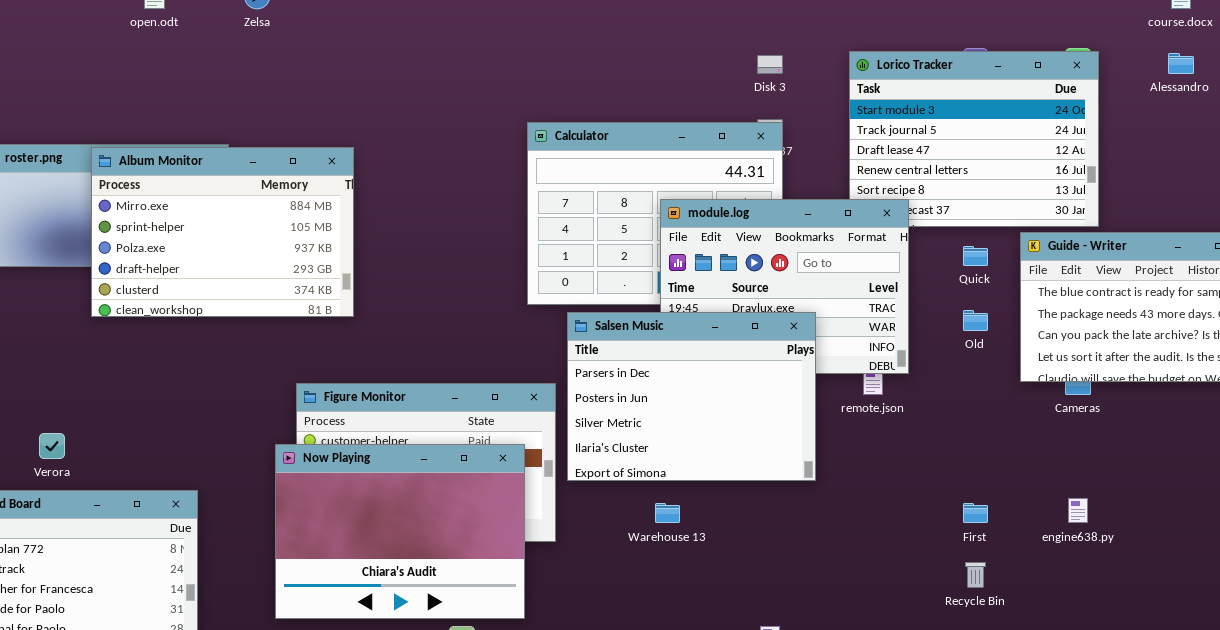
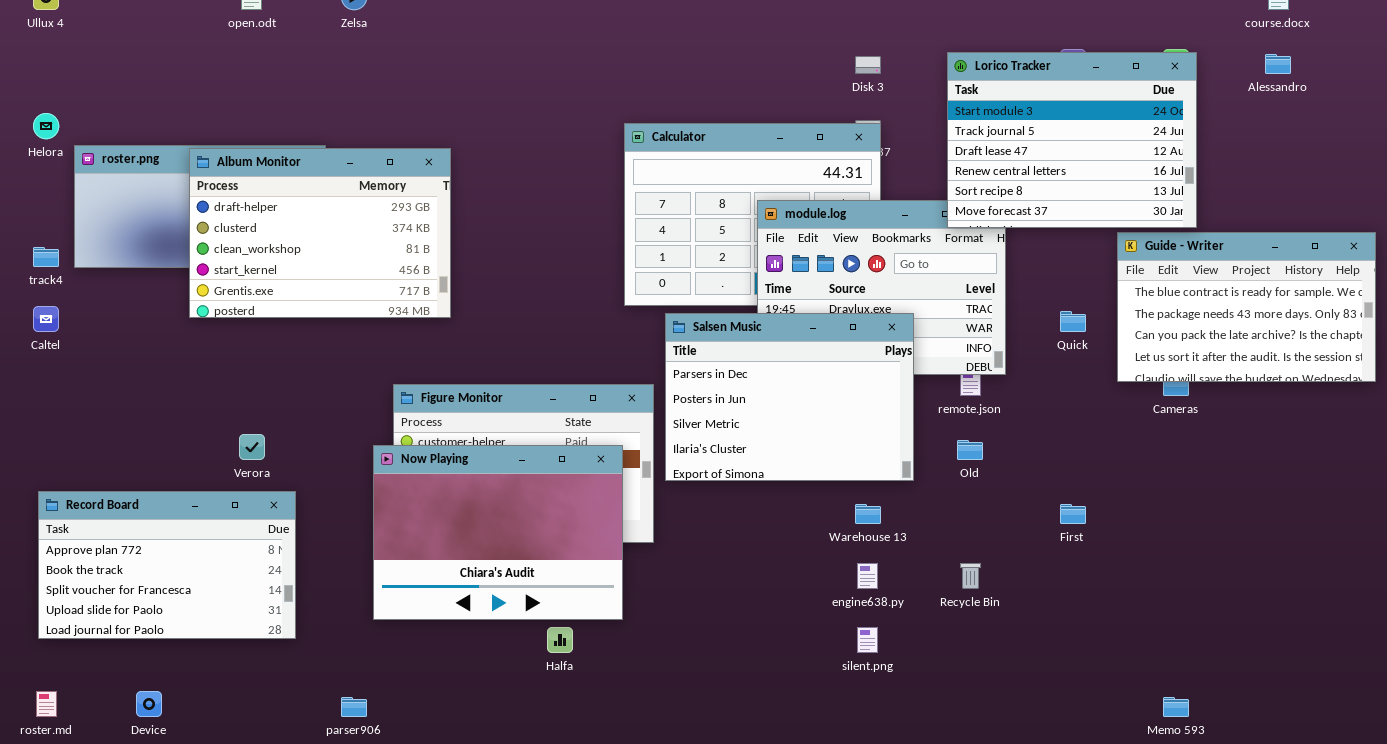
Lorico Tracker: [849,51,1099,227] -> [947,52,1197,228], raised
Album Monitor: [91,147,354,317] -> [189,148,451,318], scrolled down 3 rows
Quick: [963,246,988,266] -> [1060,311,1086,332], moved
Old: [963,310,988,331] -> [957,440,983,460], moved
Verora: [39,433,65,459] -> [239,434,265,460], moved
engine638.py: [1068,498,1088,523] -> [857,563,878,589], moved
Warehouse 13: [655,503,680,523] -> [855,504,881,524], moved
Recycle Bin: [965,562,986,588] -> [960,563,981,589], moved

